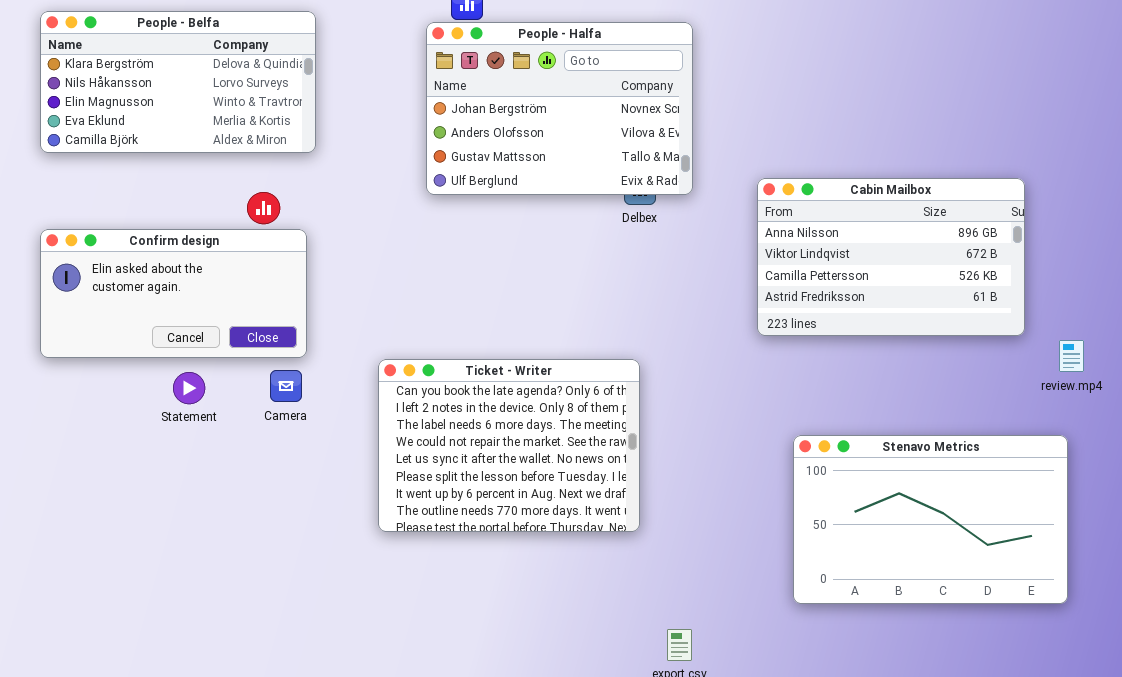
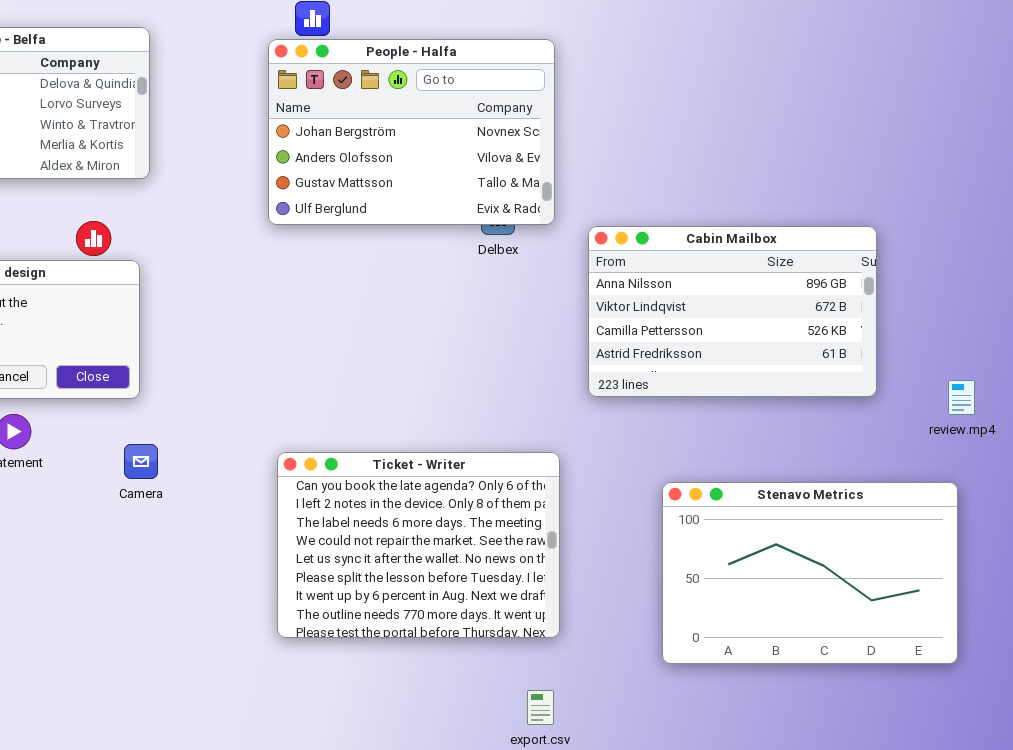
Cabin Mailbox: [757,178,1025,336] -> [588,226,877,397], moved
Ticket - Writer: [378,359,640,532] -> [277,452,560,638], moved
Camera: [270,370,302,402] -> [124,444,158,479], moved

